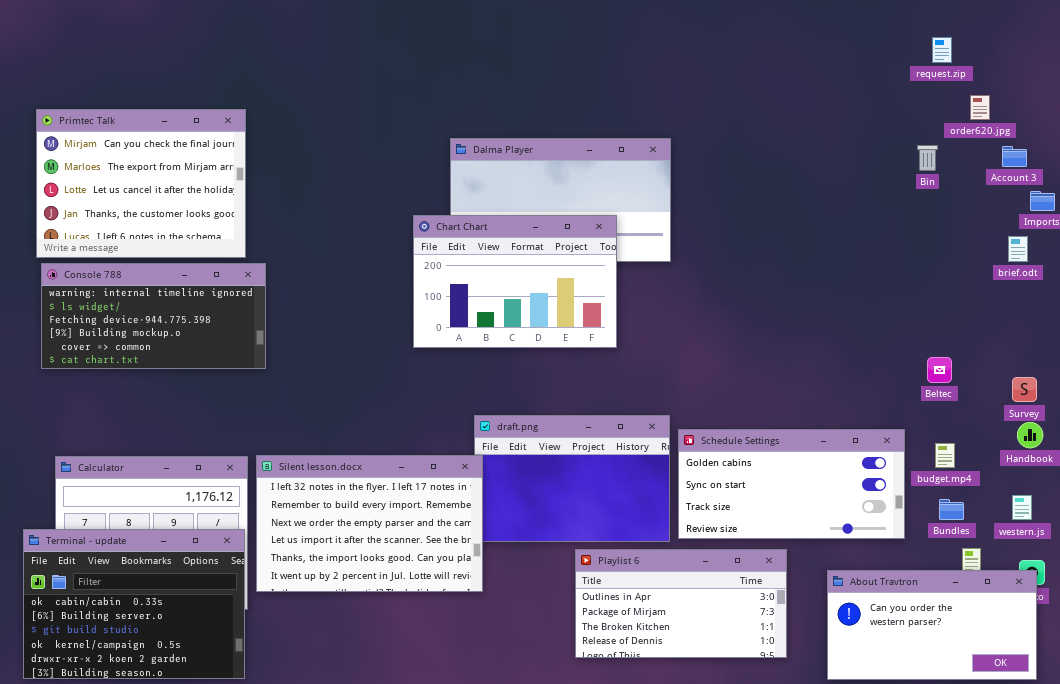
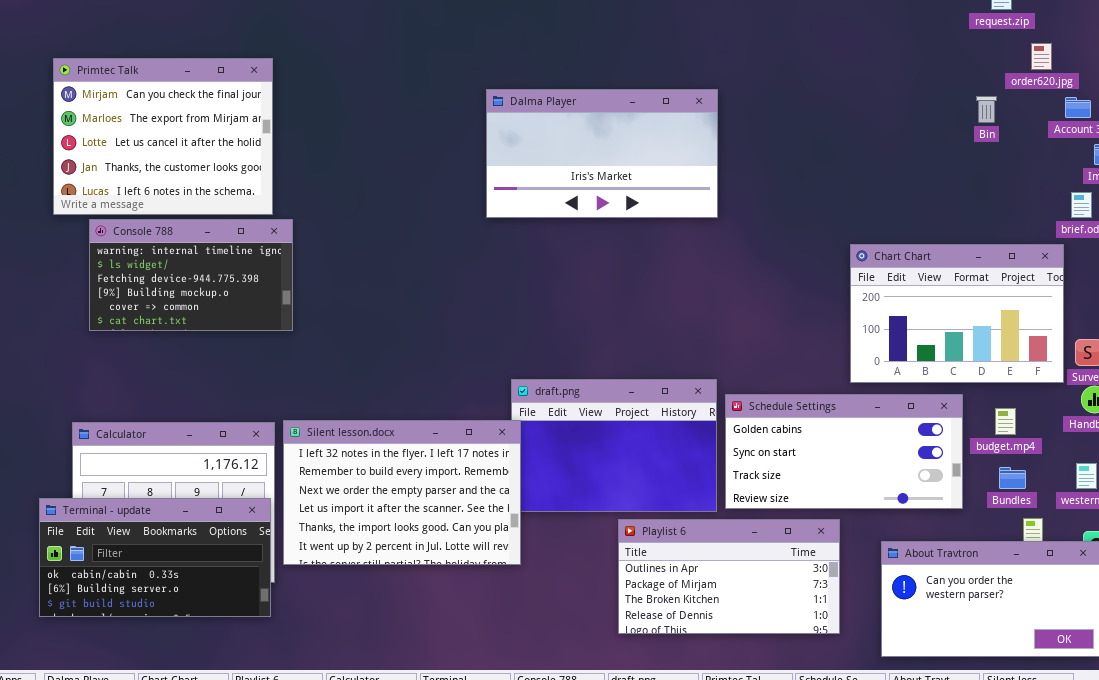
Chart Chart: [413,215,617,348] -> [850,244,1064,383], moved
Console 788: [41,263,266,369] -> [89,219,293,331], resized
Terminal - update: [23,529,245,679] -> [39,498,271,617], resized

